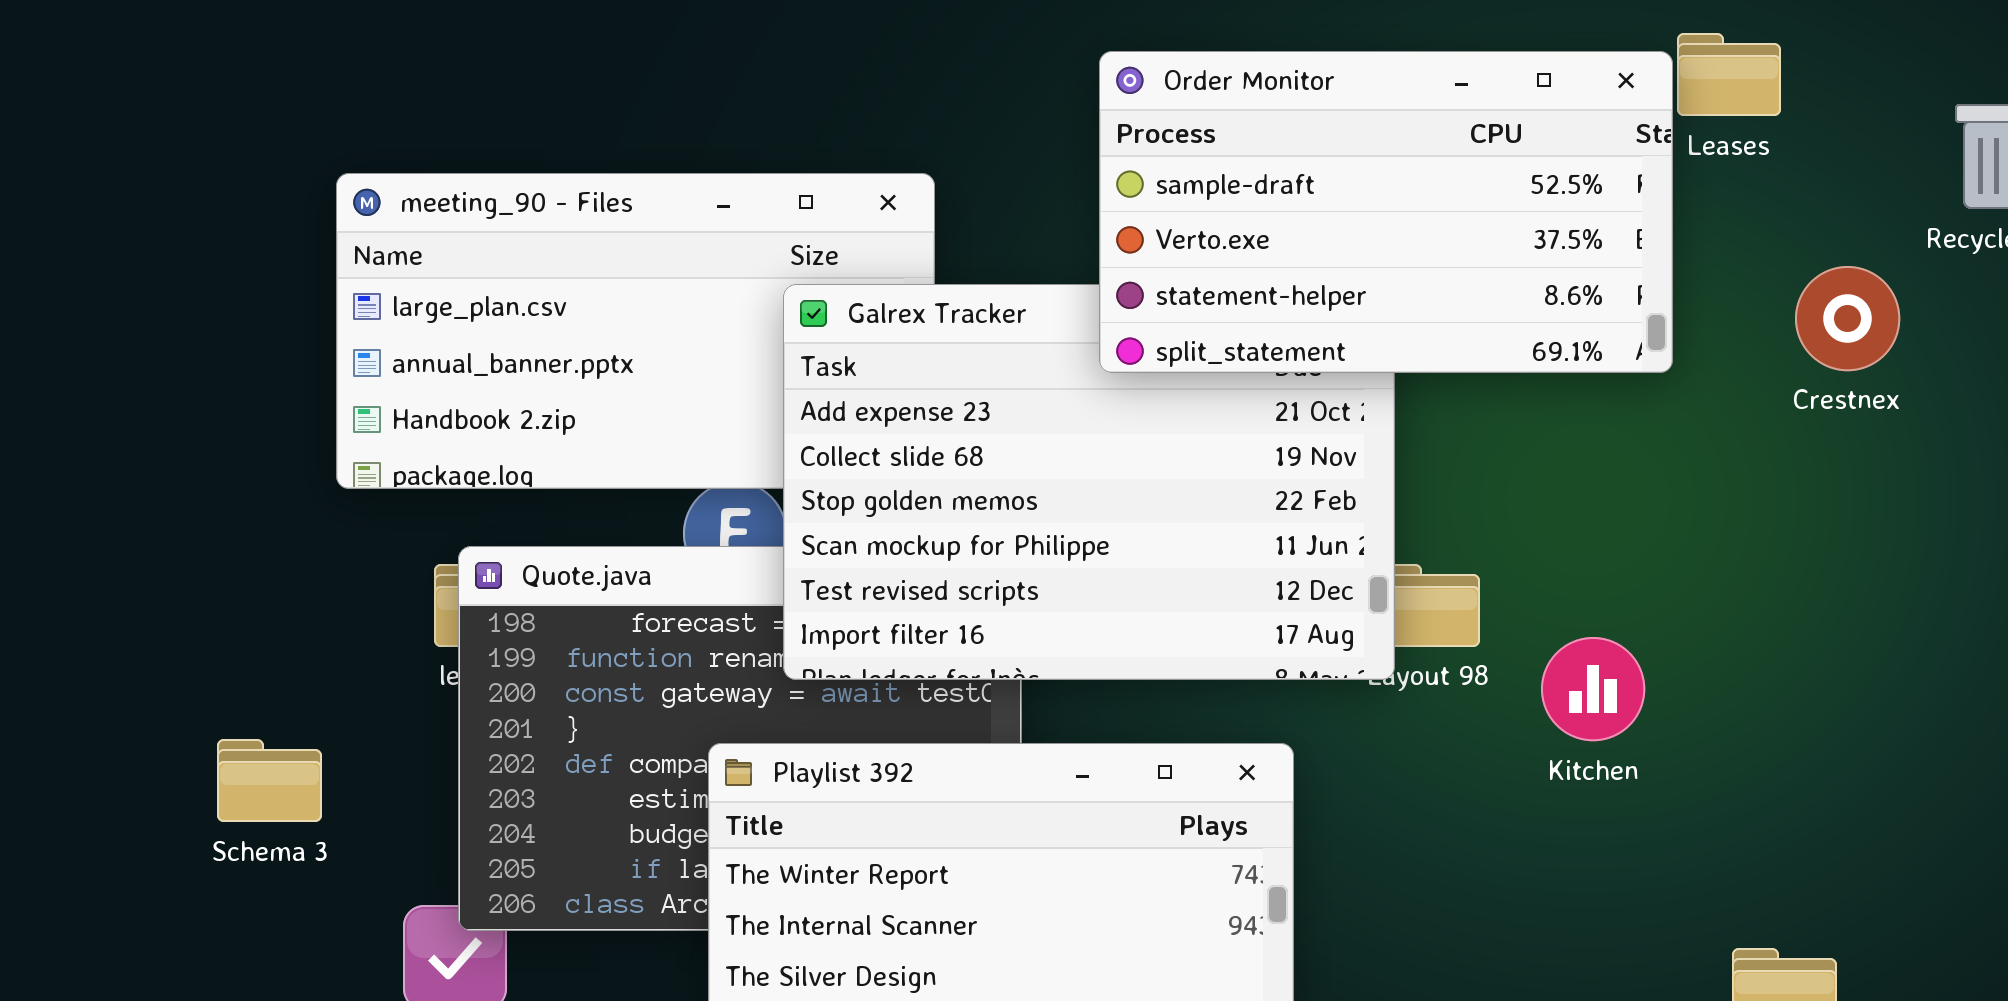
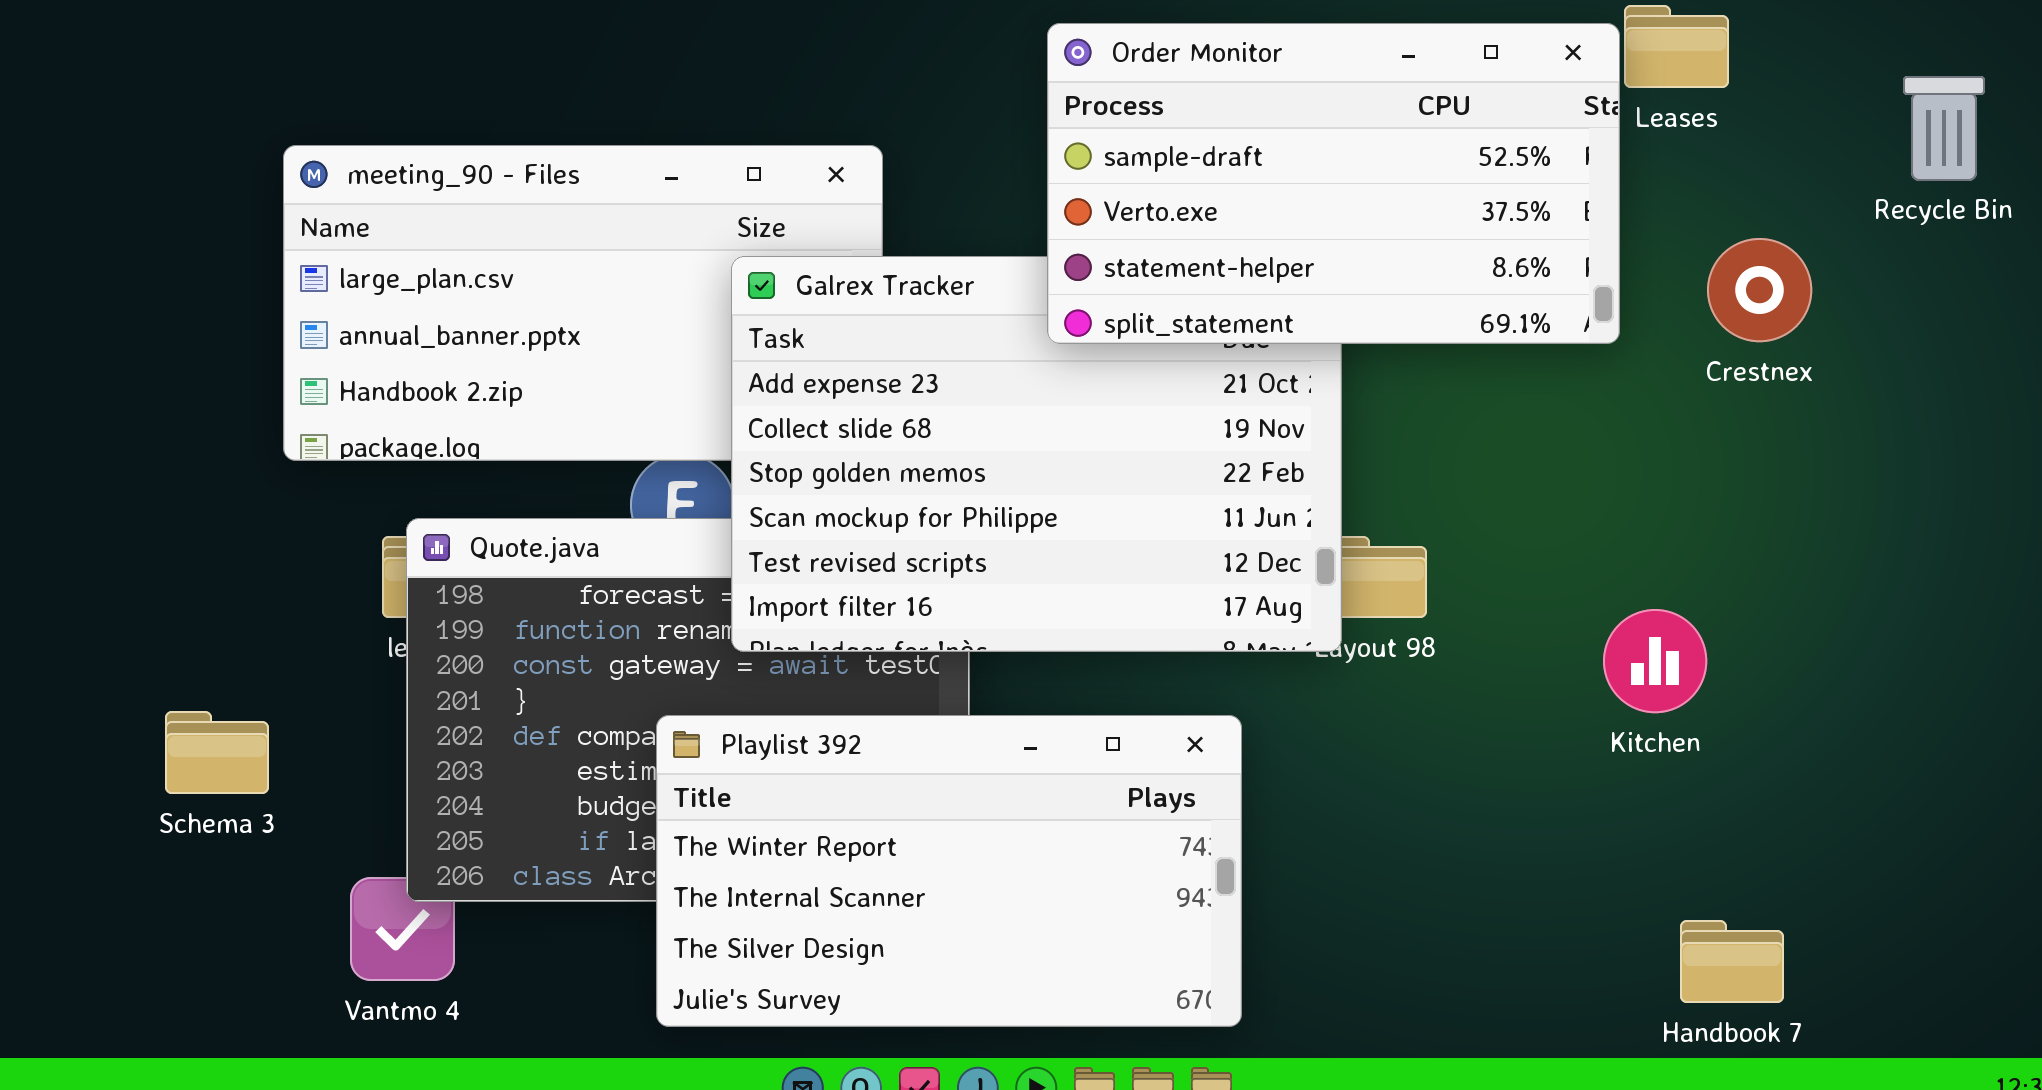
Crestnex: [1795,266,1900,371] -> [1707,238,1812,342], moved
Kitchen: [1541,637,1645,741] -> [1603,609,1707,713], moved

